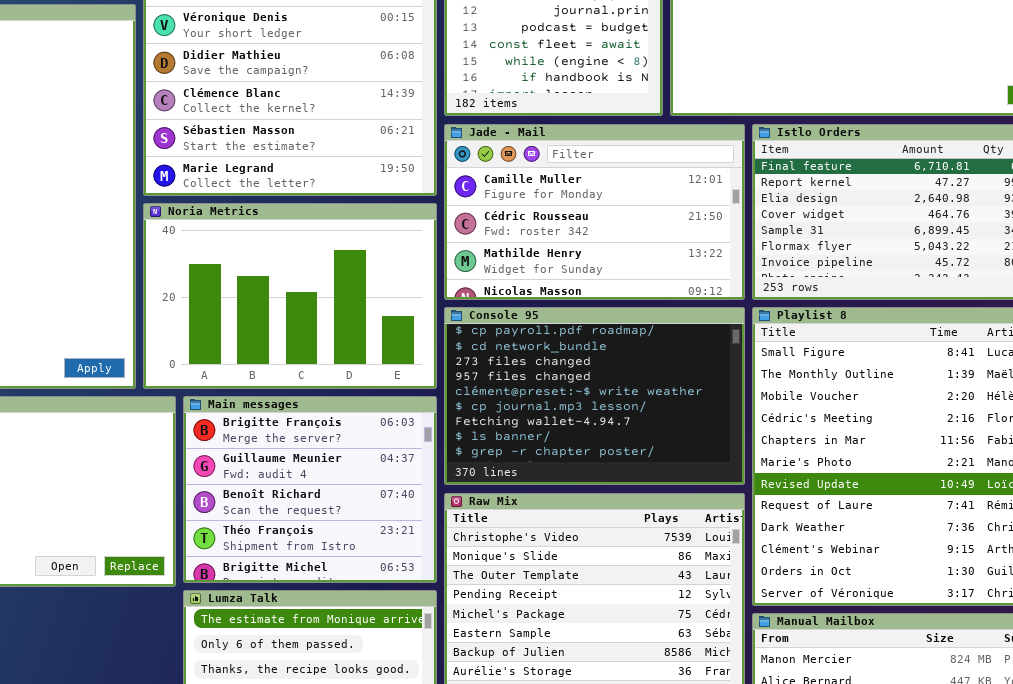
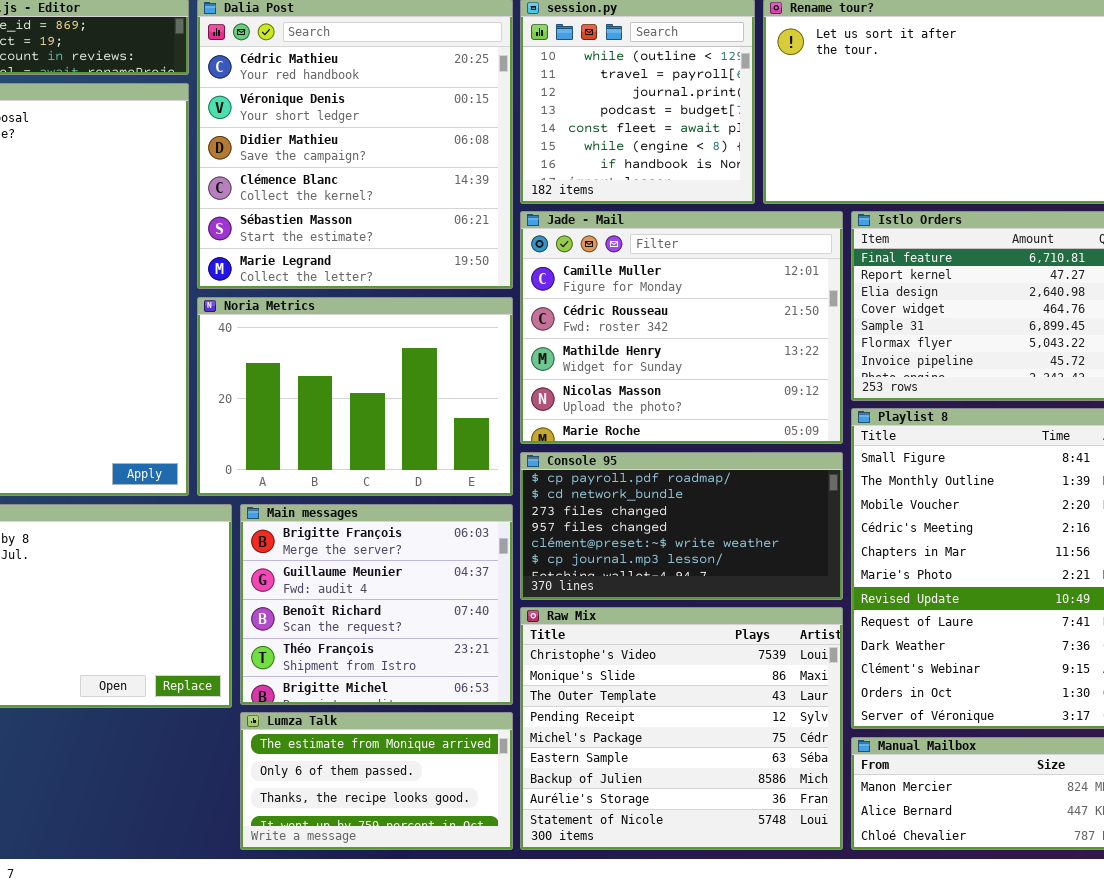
Jade - Mail: [444,124,745,300] -> [520,211,843,444], resized
Console 95: [444,307,745,485] -> [520,452,843,600], resized

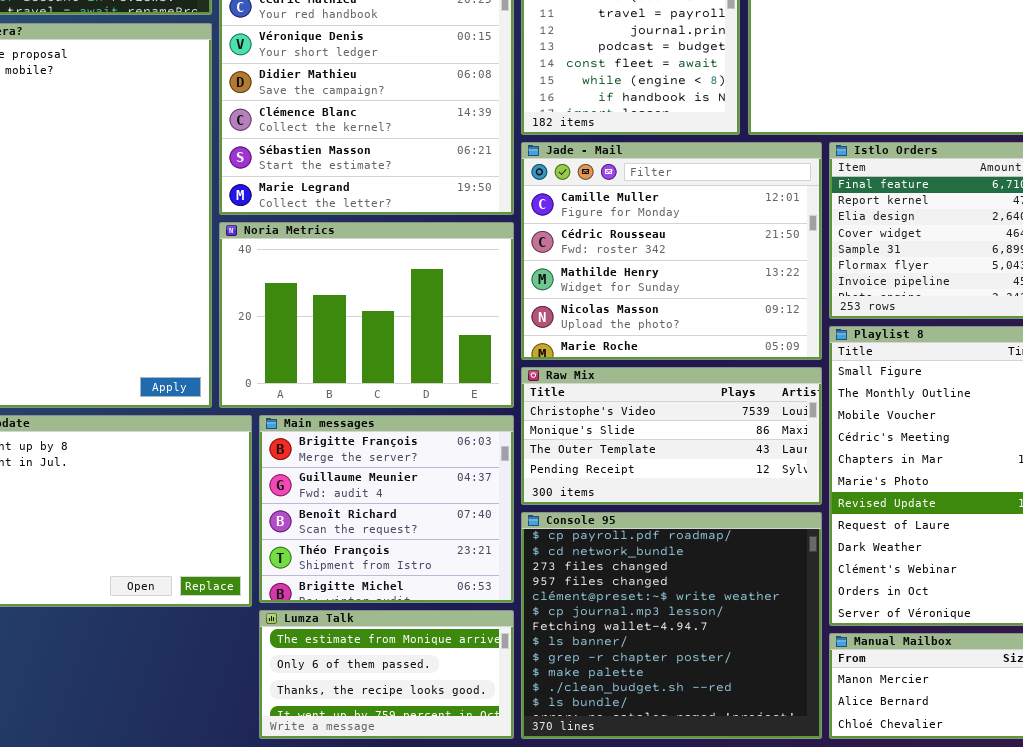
Console 95: [520,452,843,600] -> [521,512,822,739], moved, resized
Raw Mix: [520,607,843,850] -> [521,367,822,505], moved, resized

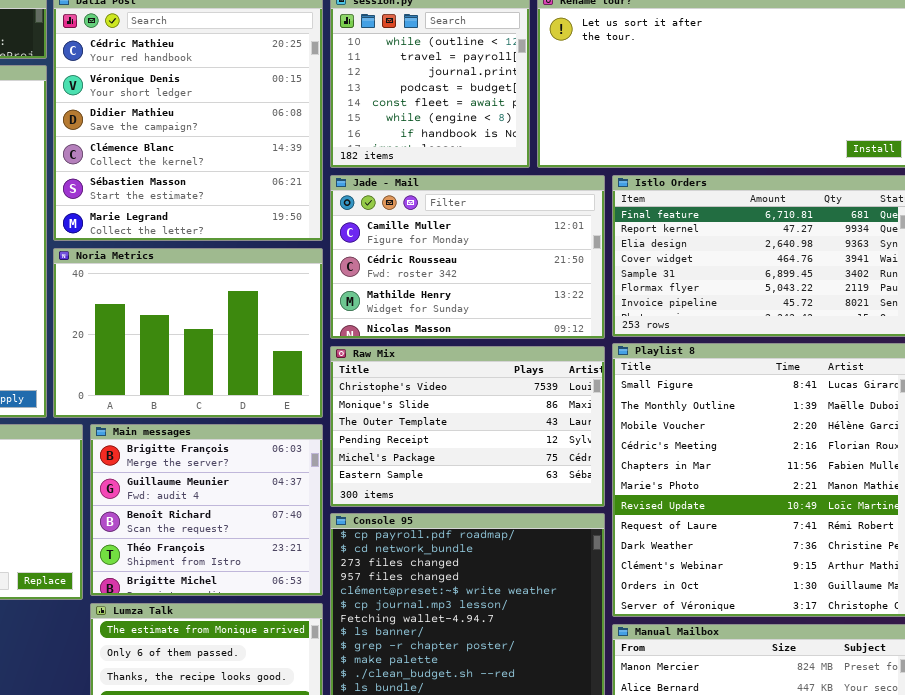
Jade - Mail: [521,142,822,360] -> [330,175,605,339], resized
Raw Mix: [521,367,822,505] -> [330,346,605,507], resized

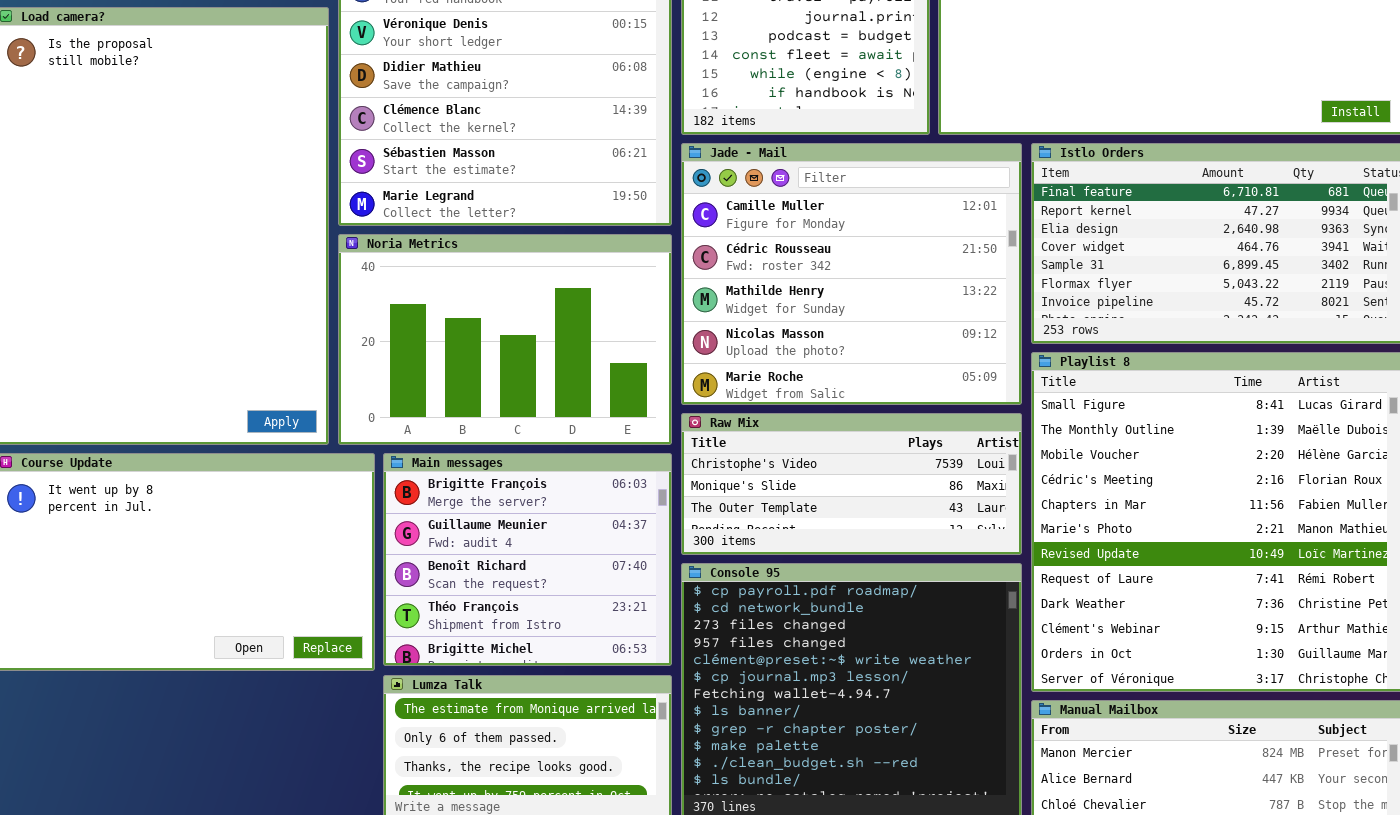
Jade - Mail: [330,175,605,339] -> [681,143,1022,405], resized
Raw Mix: [330,346,605,507] -> [681,413,1022,555], resized

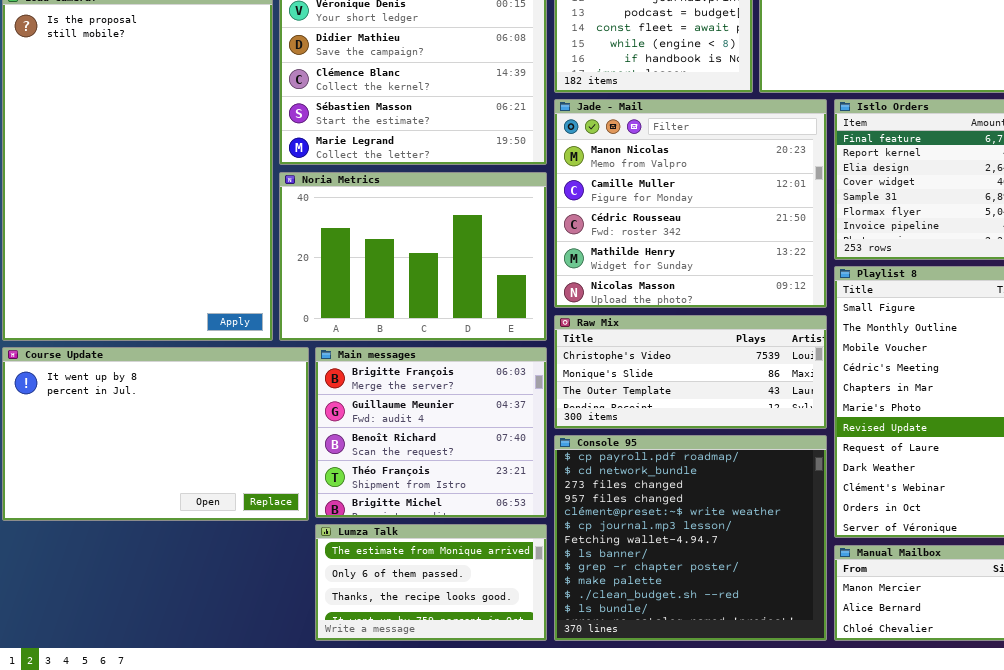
Jade - Mail: [681,143,1022,405] -> [554,99,827,308], scrolled up 1 row

